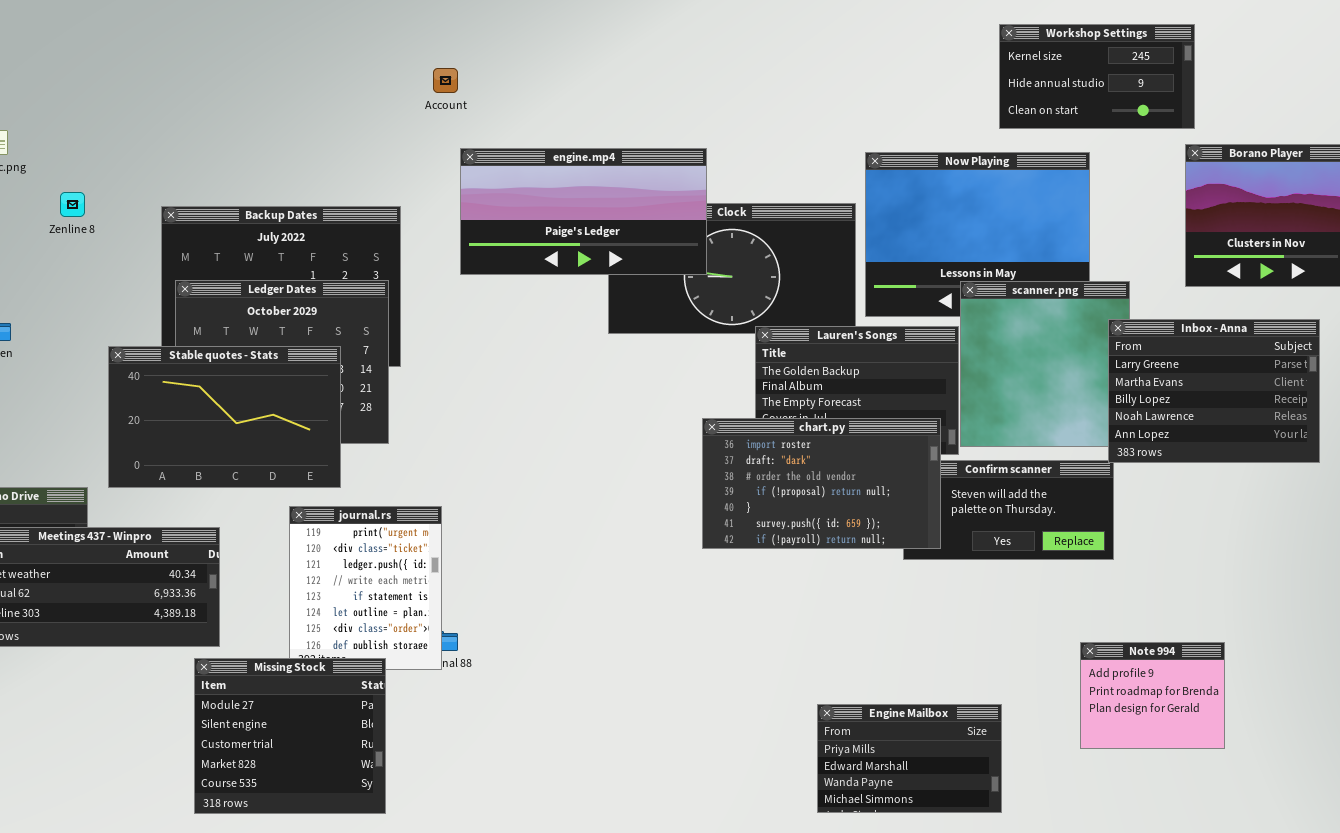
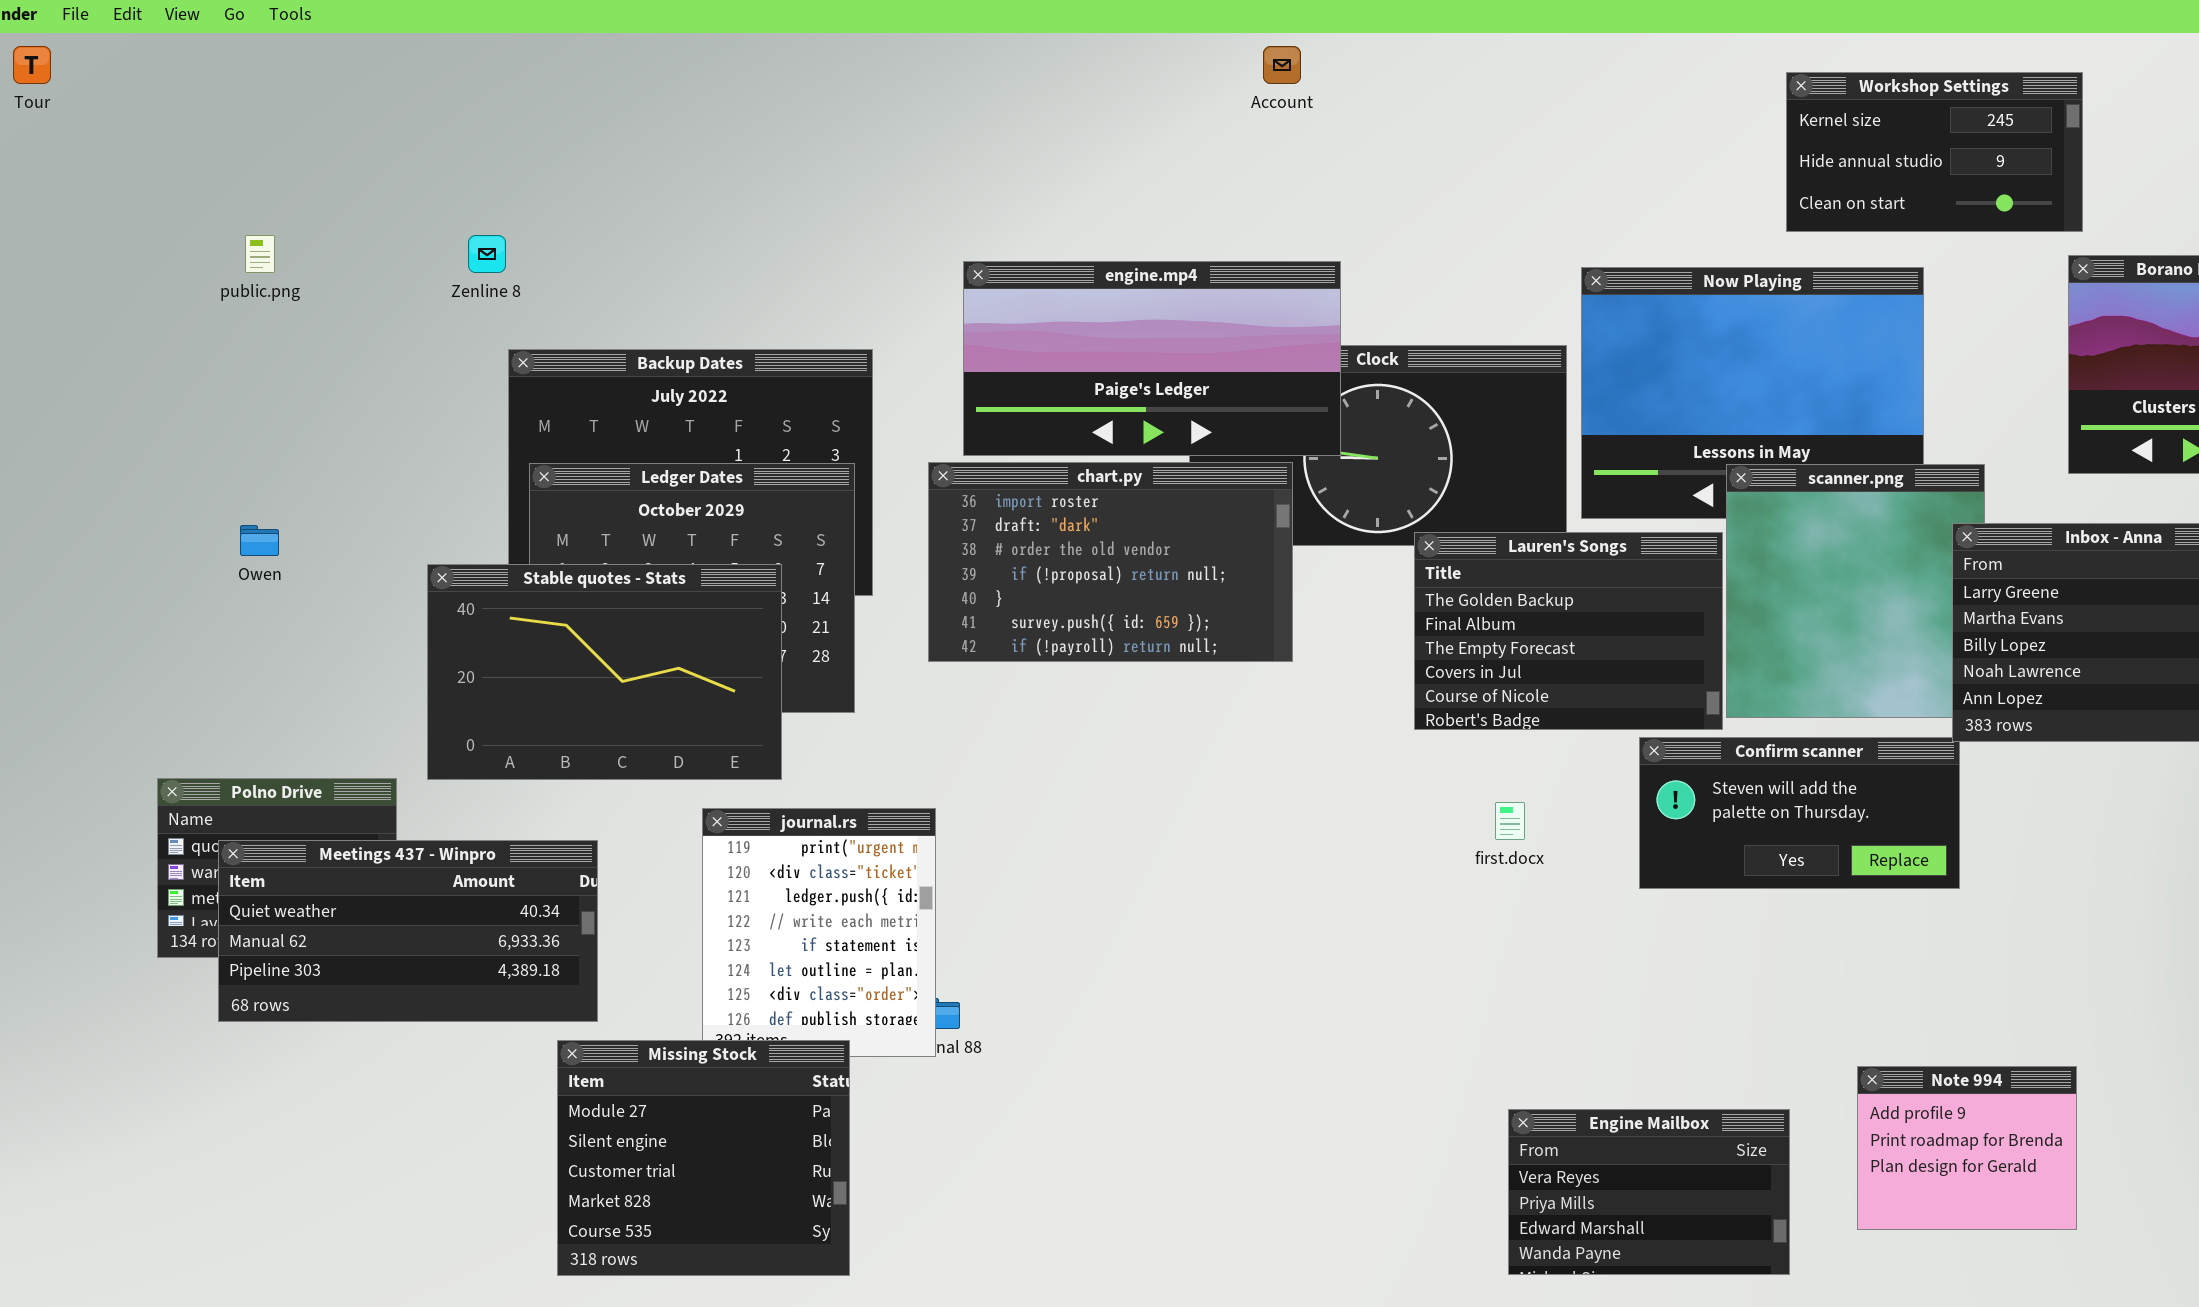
Account: [433,68,458,93] -> [1263,46,1301,84], moved
Zenline 8: [60,192,85,217] -> [468,235,506,273], moved
chart.py: [702,418,941,549] -> [928,462,1293,662], moved
Note 994: [1080,642,1225,749] -> [1857,1066,2077,1230], moved
Engine Mailbox: [817,704,1002,813] -> [1508,1109,1790,1275], scrolled up 1 row

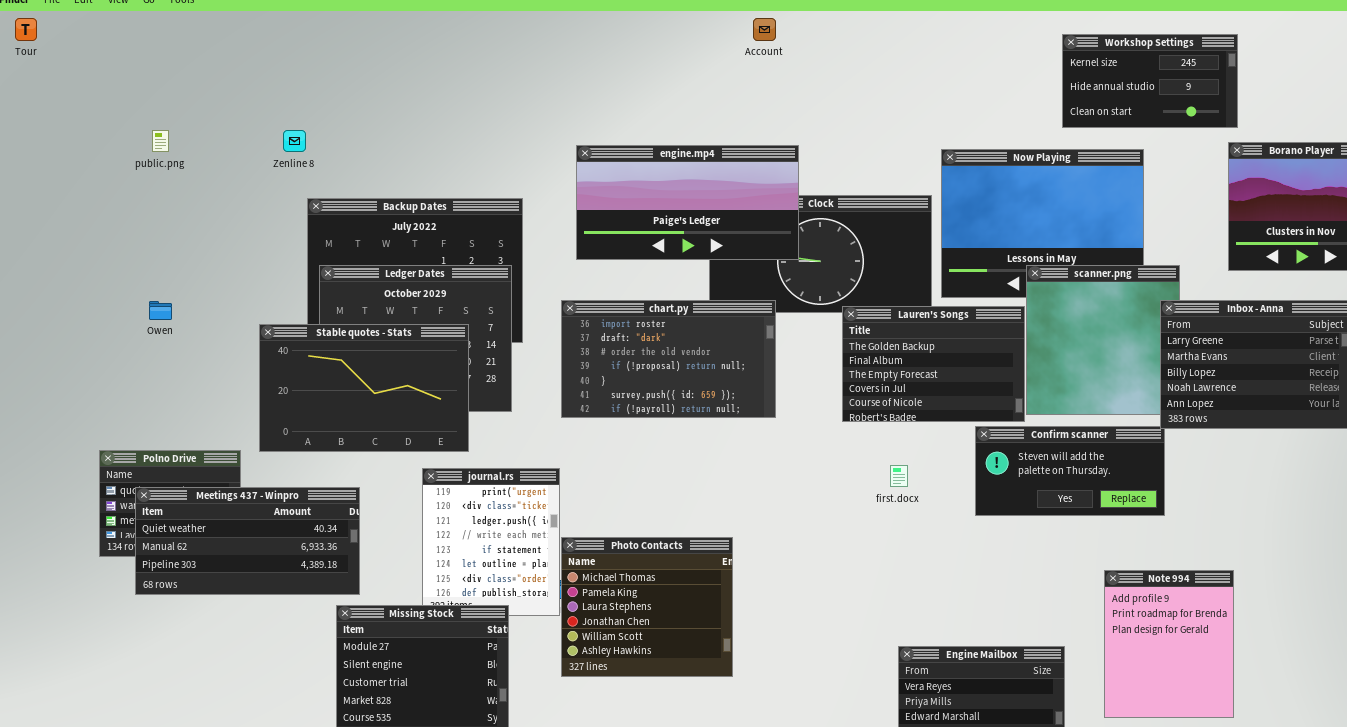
chart.py: [928,462,1293,662] -> [561,300,776,418], moved
Photo Contacts: none -> [561,537,733,677], opened
Note 994: [1857,1066,2077,1230] -> [1104,570,1234,718], resized

